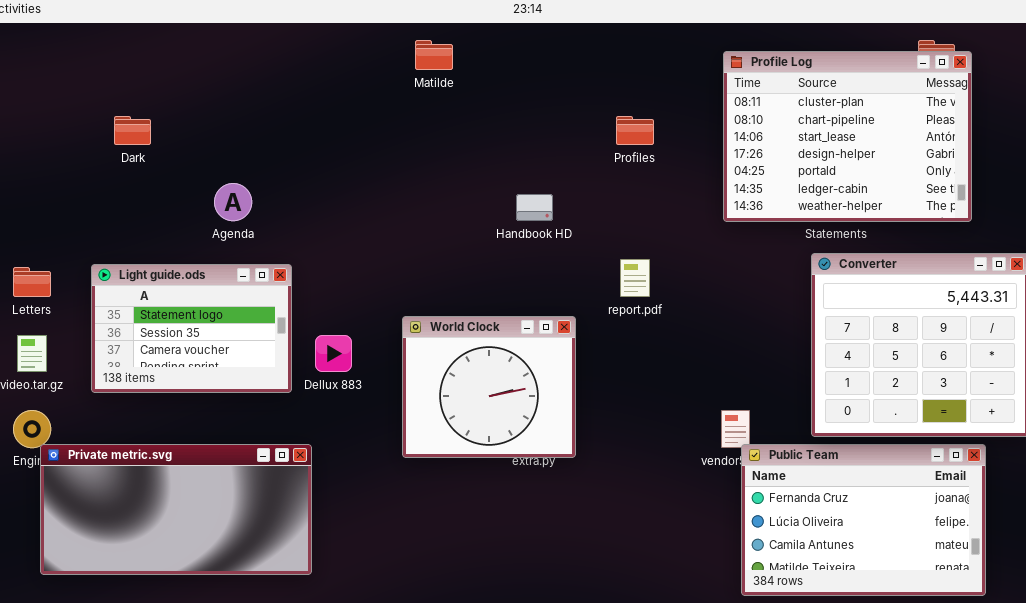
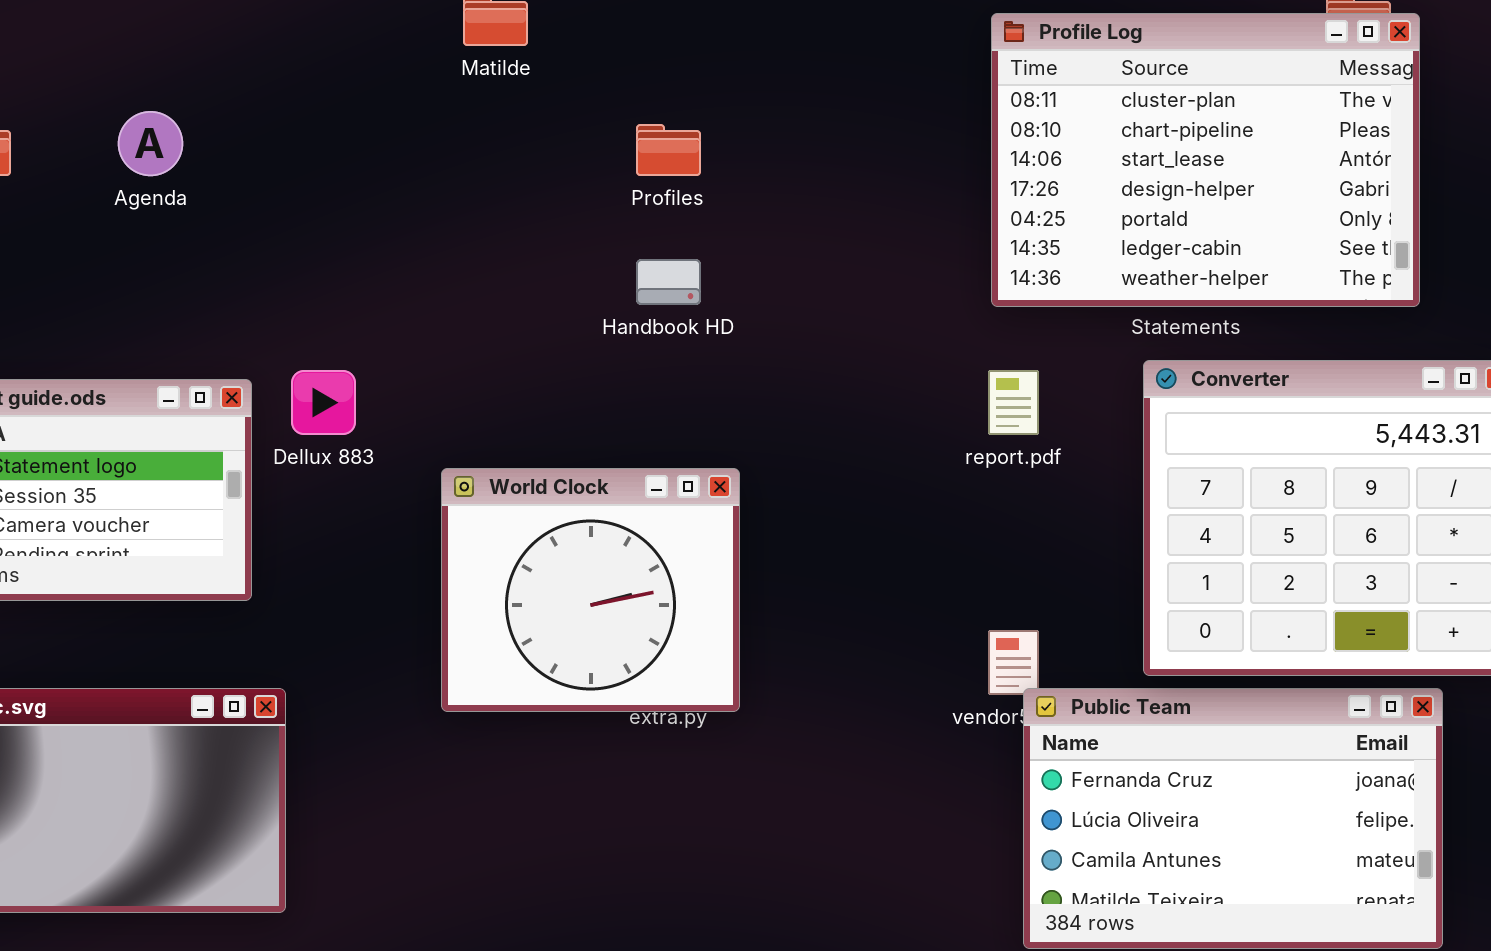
Profiles: [616,116,654,145] -> [636,124,701,176], moved
Agenda: [214,183,252,221] -> [118,111,183,176], moved
report.pdf: [620,259,650,297] -> [988,370,1039,435], moved
Dellux 883: [315,335,352,372] -> [291,370,356,435], moved

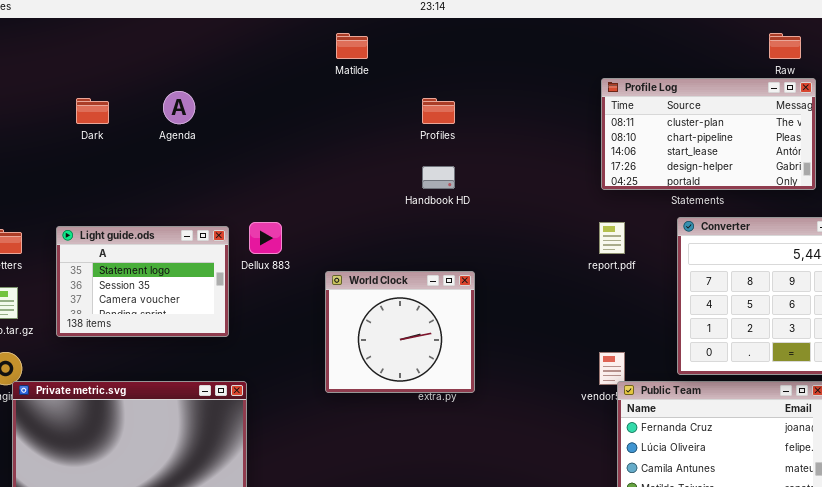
Profile Log: [991,13,1420,307] -> [601,78,816,190], resized

